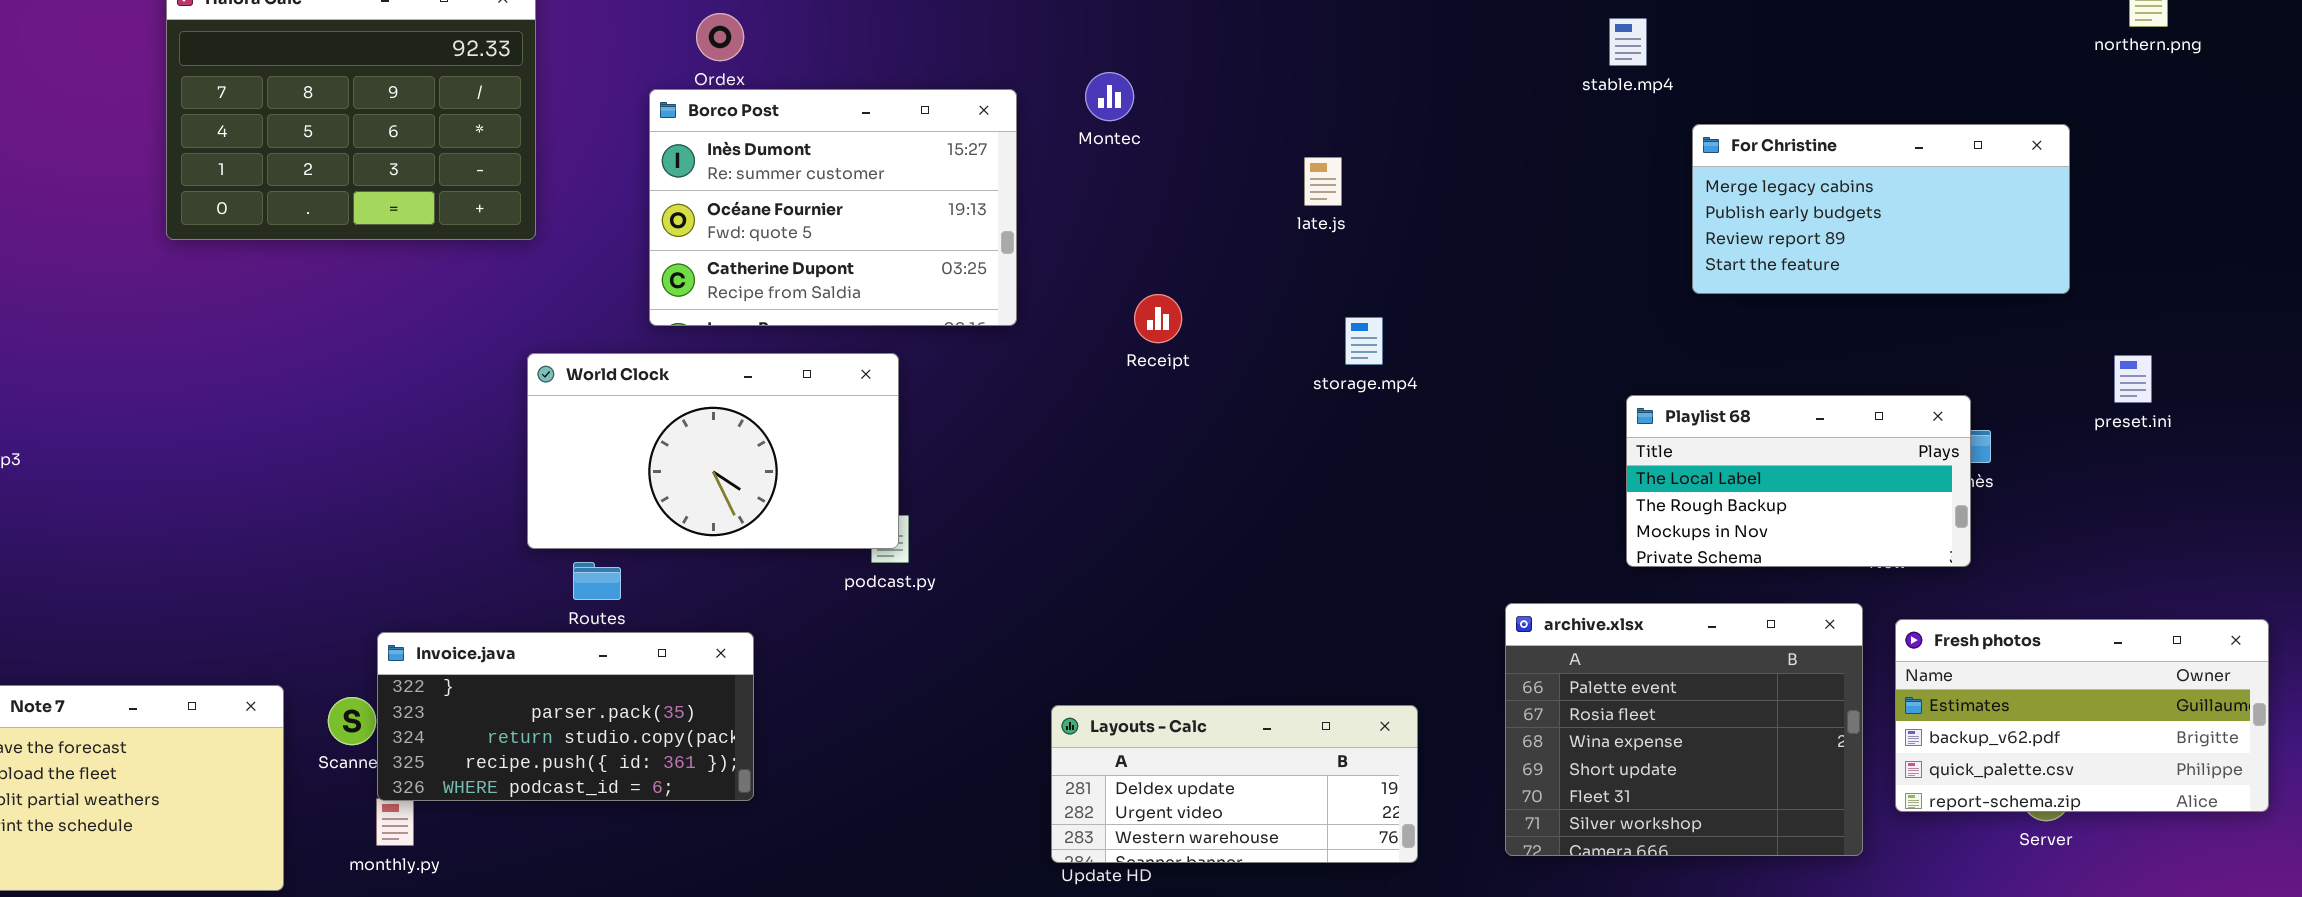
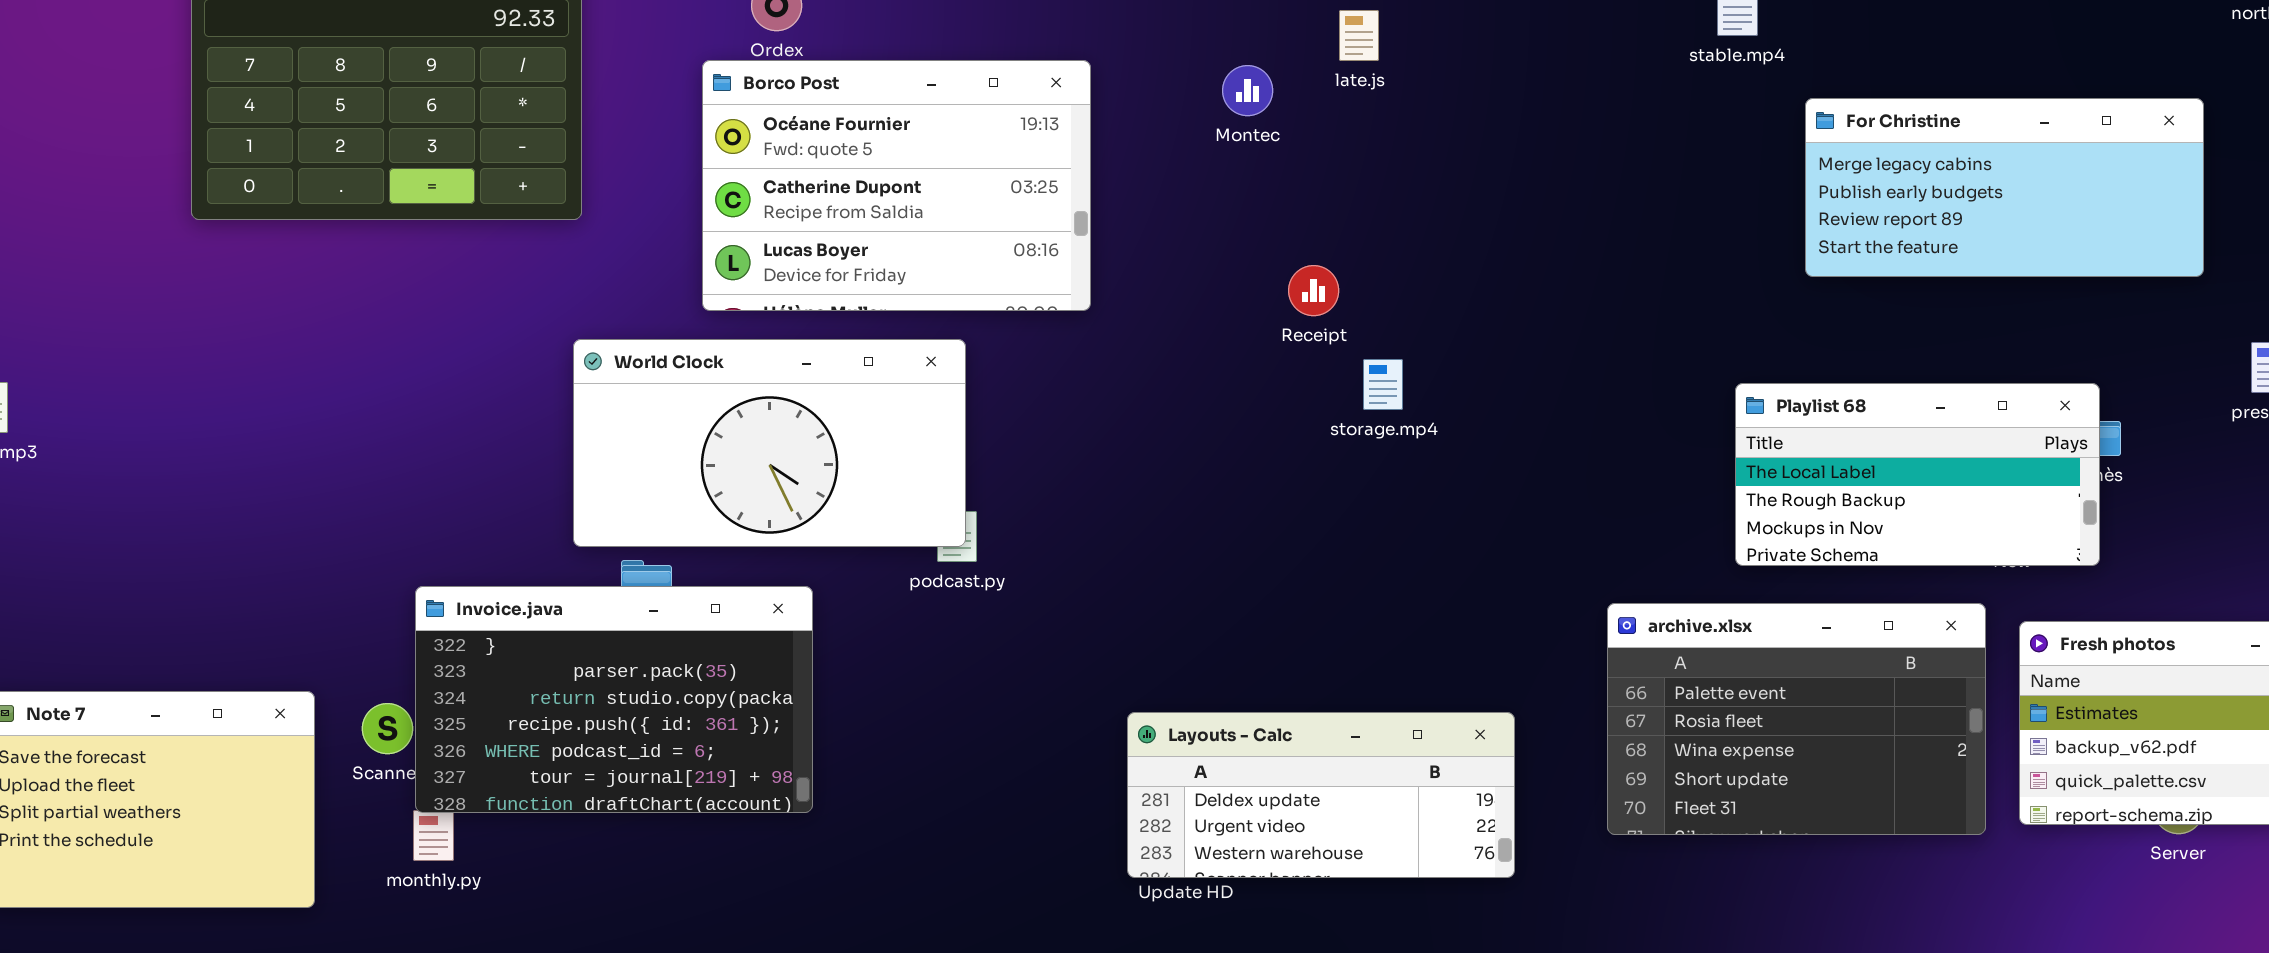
Montec: [1085,72,1134,121] -> [1222,65,1273,116], moved
Borco Post: [649,89,1017,326] -> [702,60,1091,311], scrolled down 1 row
late.js: [1304,157,1342,206] -> [1339,10,1379,61], moved
Receipt: [1134,294,1182,343] -> [1288,265,1339,316], moved
storage.mp4: [1345,317,1383,365] -> [1363,359,1403,410], moved
archive.xlsx: [1505,603,1863,856] -> [1607,603,1986,835], resized
Invoice.java: [377,632,754,801] -> [415,586,813,813], resized

